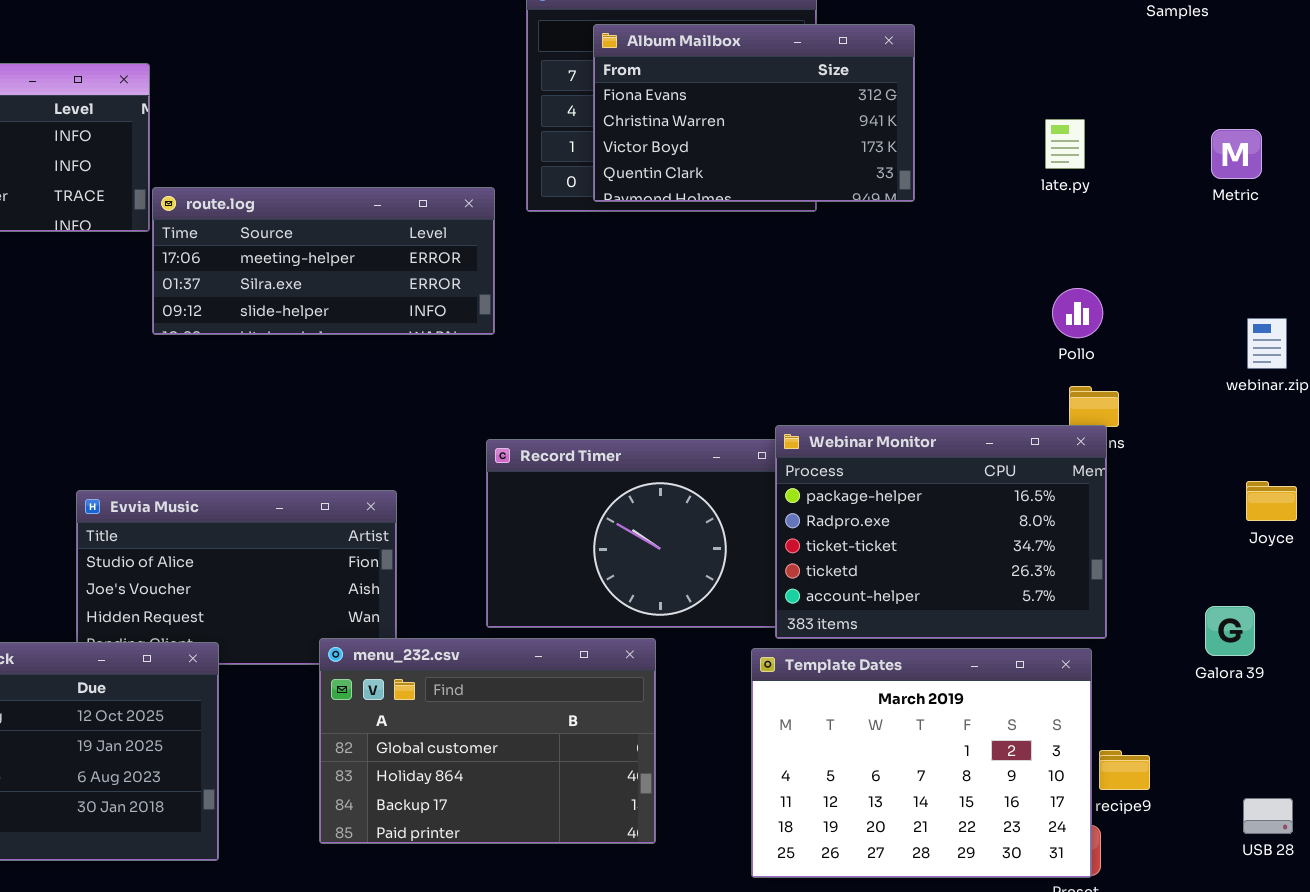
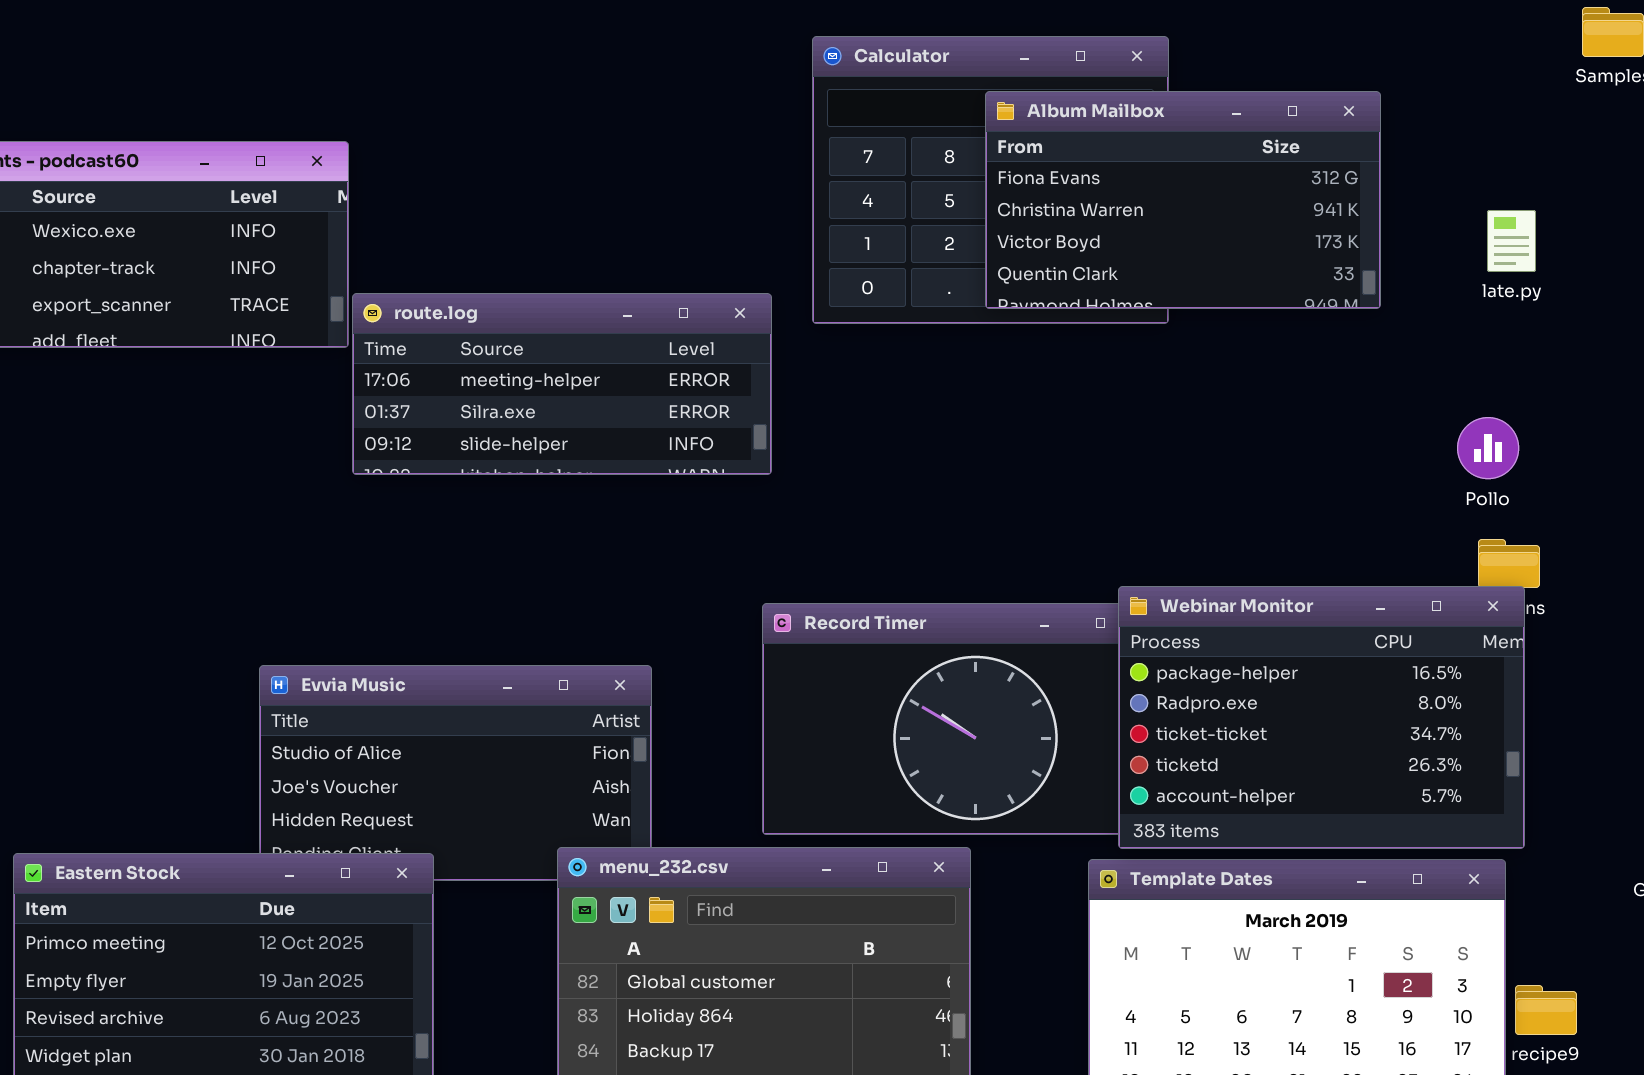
Album Mailbox: [593,24,915,202] -> [985,91,1381,309], moved
late.py: [1045,119,1085,169] -> [1487,210,1536,272], moved

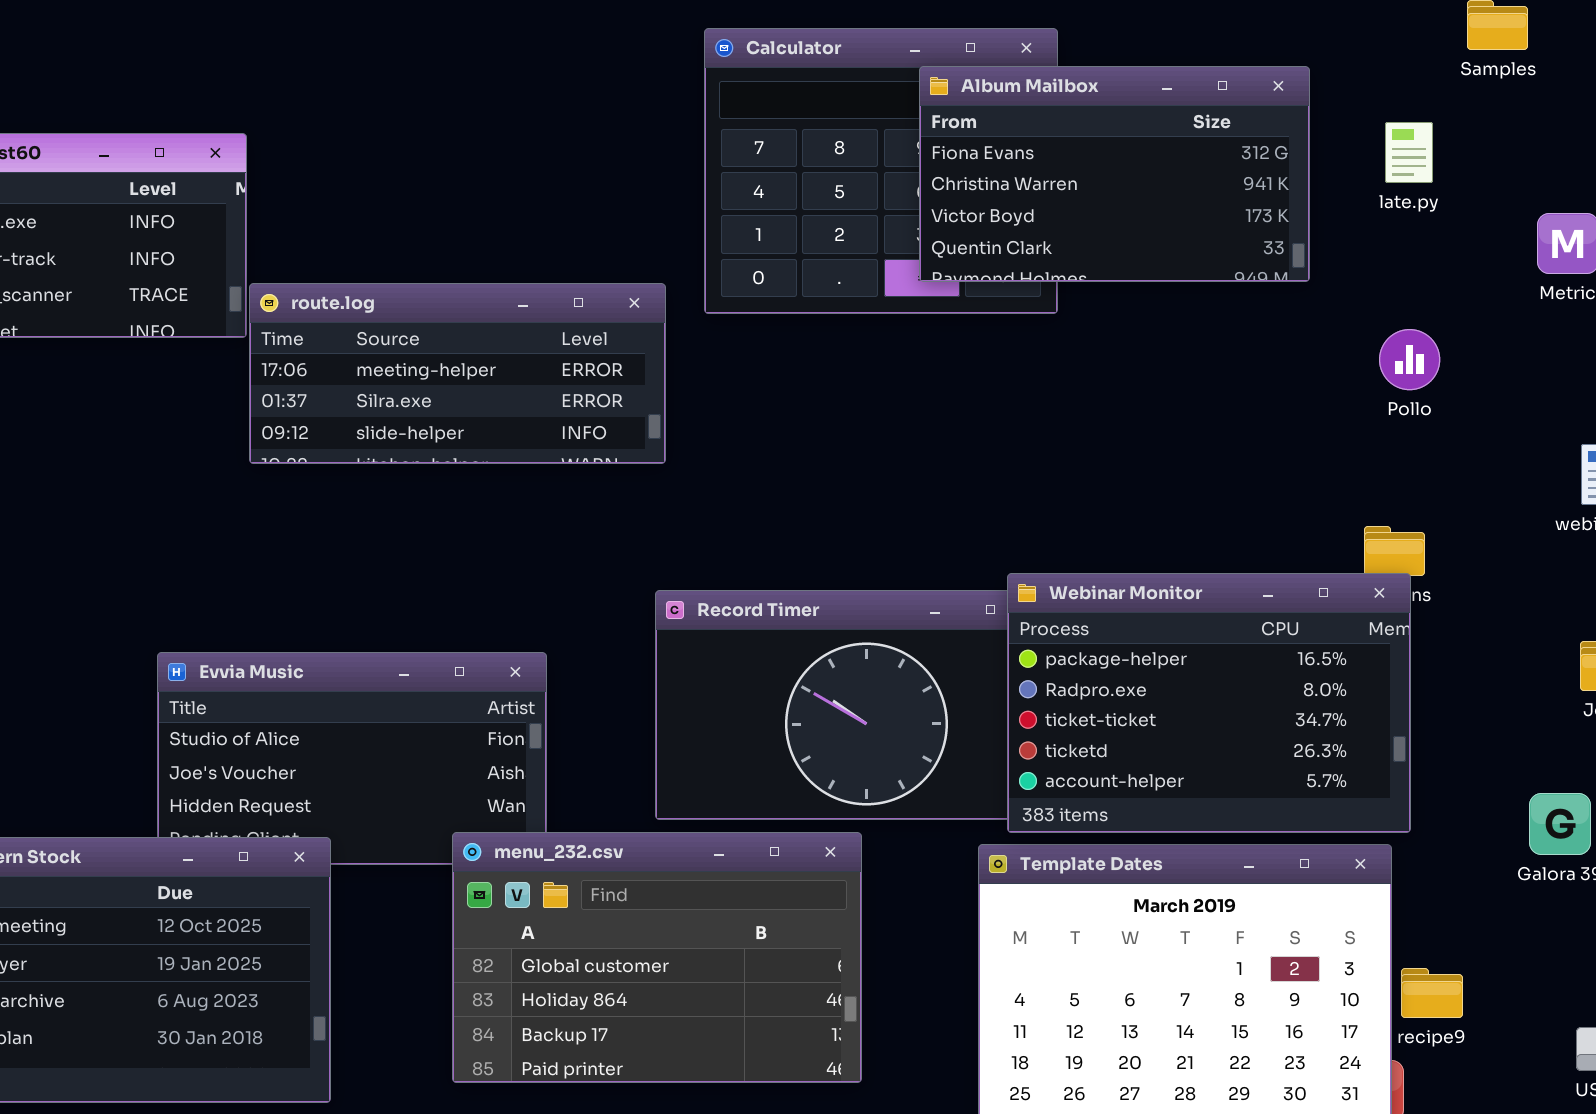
Album Mailbox: [985,91,1381,309] -> [919,66,1310,282], moved
late.py: [1487,210,1536,272] -> [1385,122,1433,183], moved
Pollo: [1457,417,1519,479] -> [1379,329,1440,390], moved

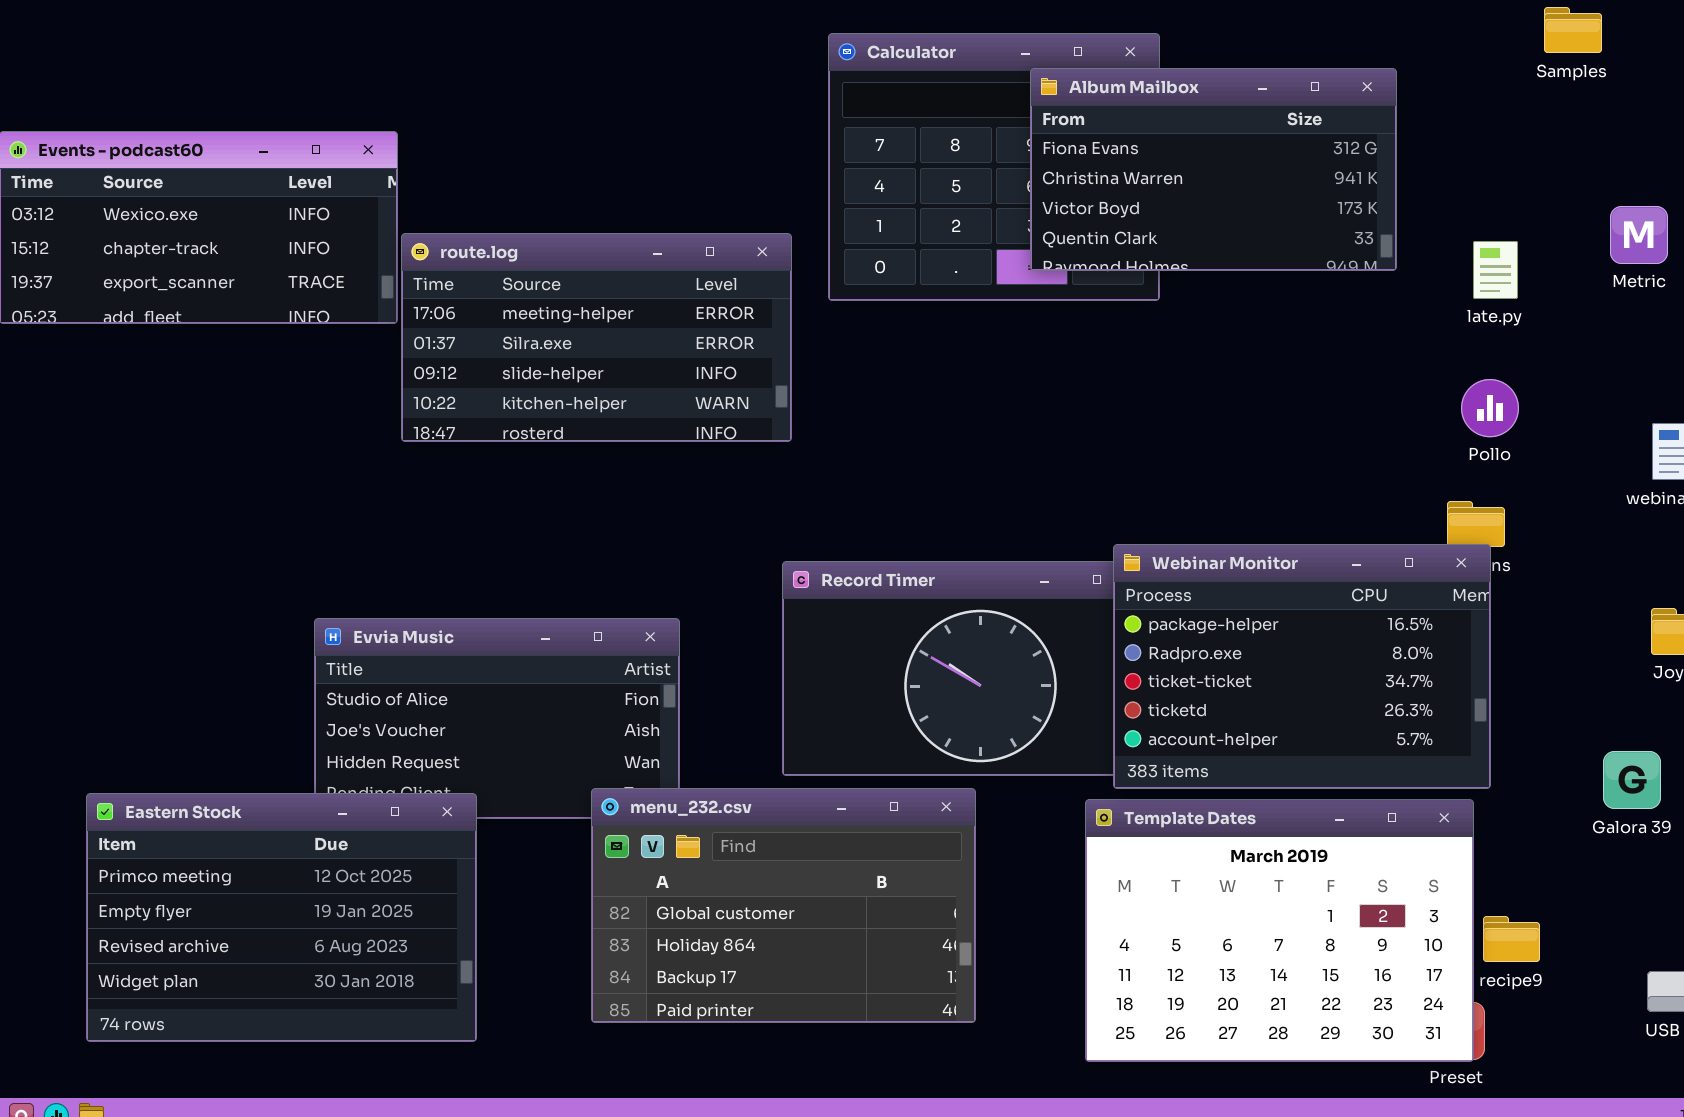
late.py: [1385,122,1433,183] -> [1473,241,1518,299], moved
route.log: [249,283,666,464] -> [401,233,792,442], resized
Pollo: [1379,329,1440,390] -> [1461,379,1519,437], moved

